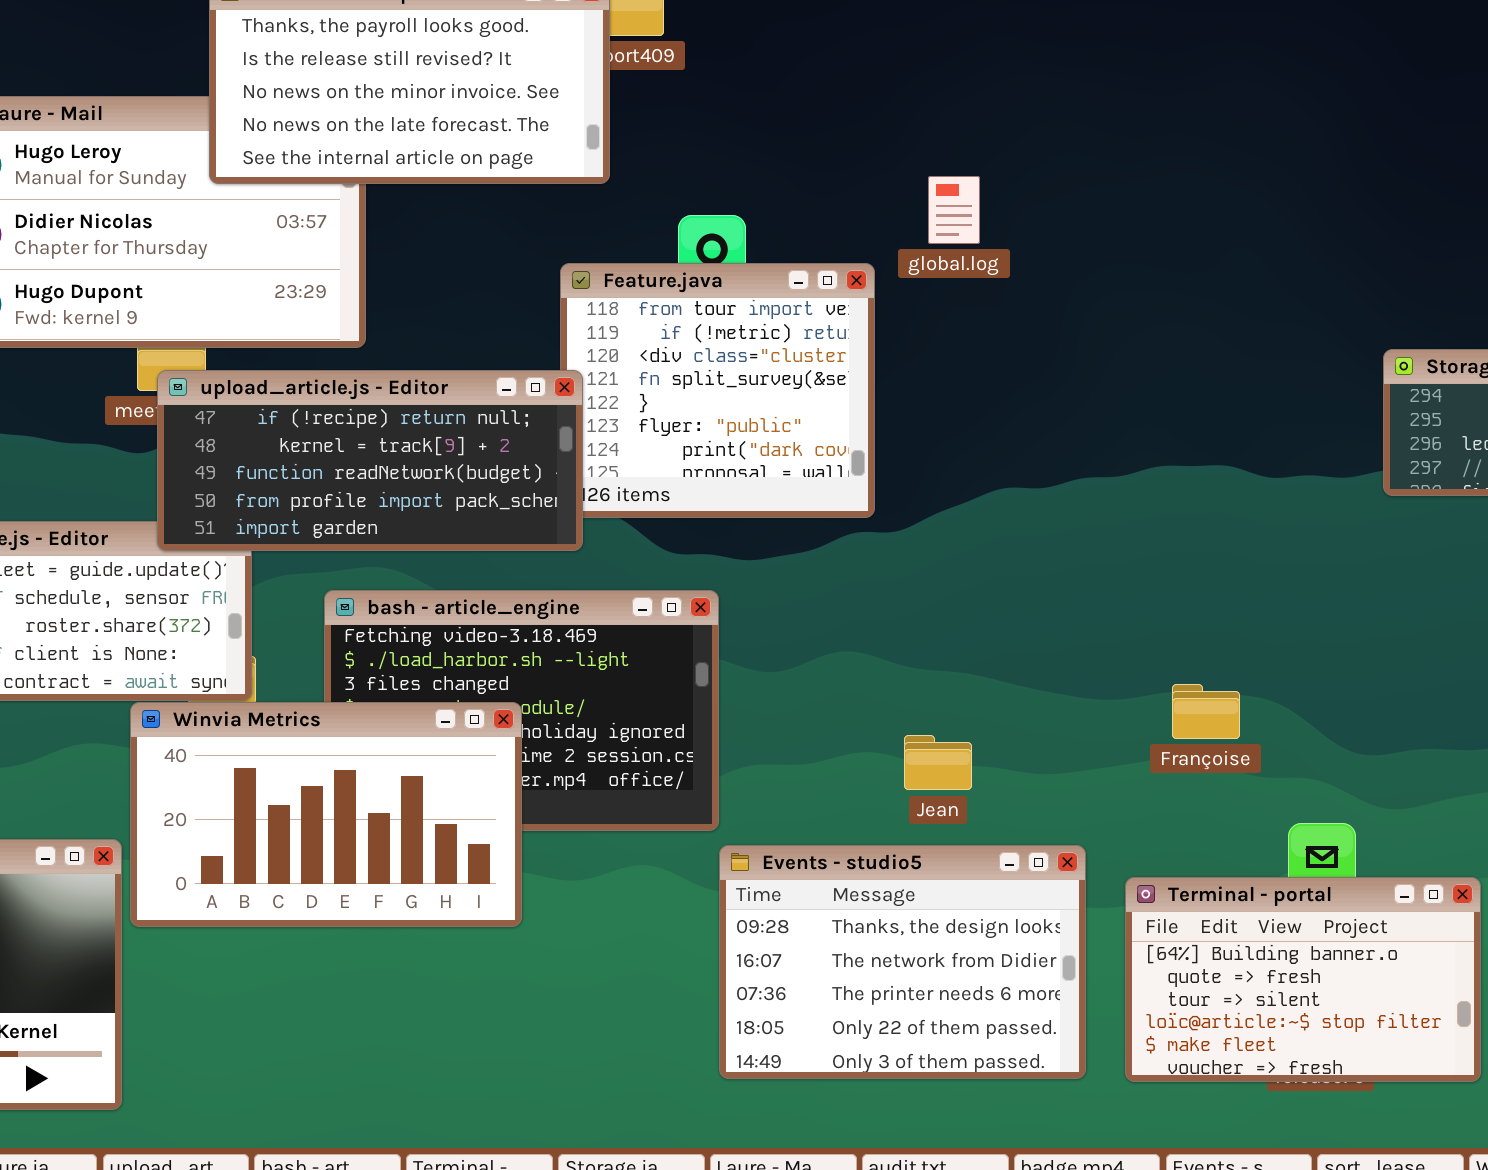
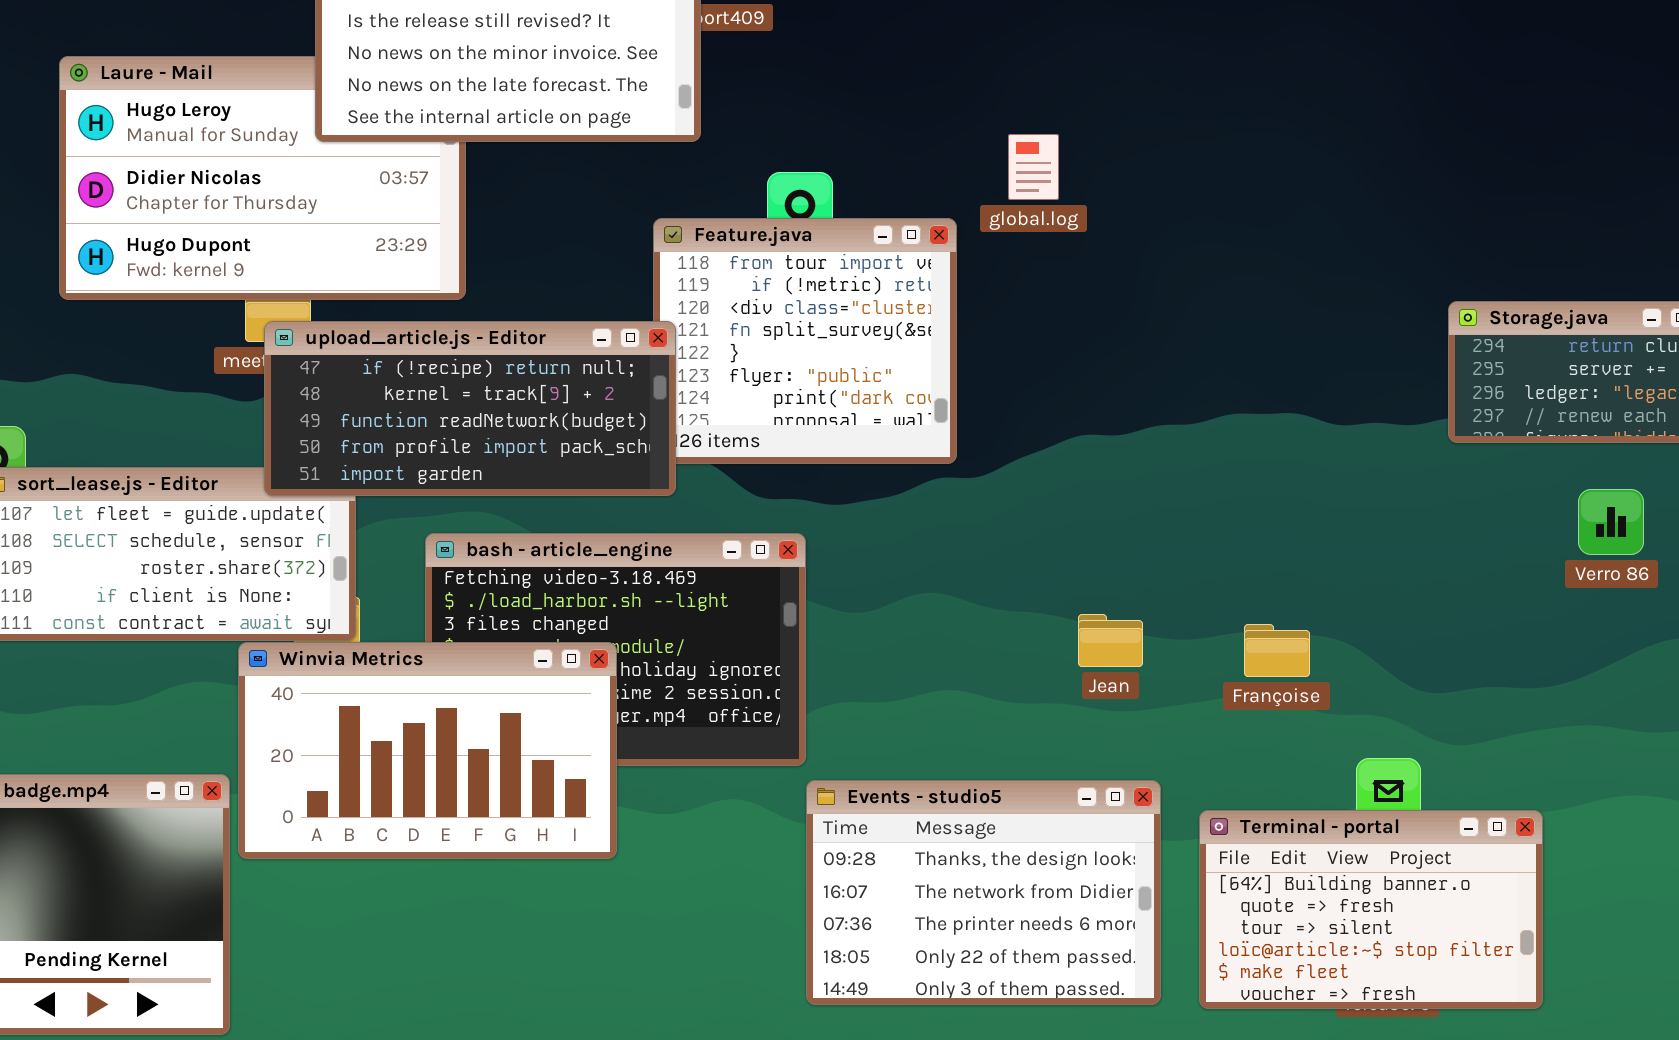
Jean: [904,735,972,790] -> [1078,614,1143,667], moved

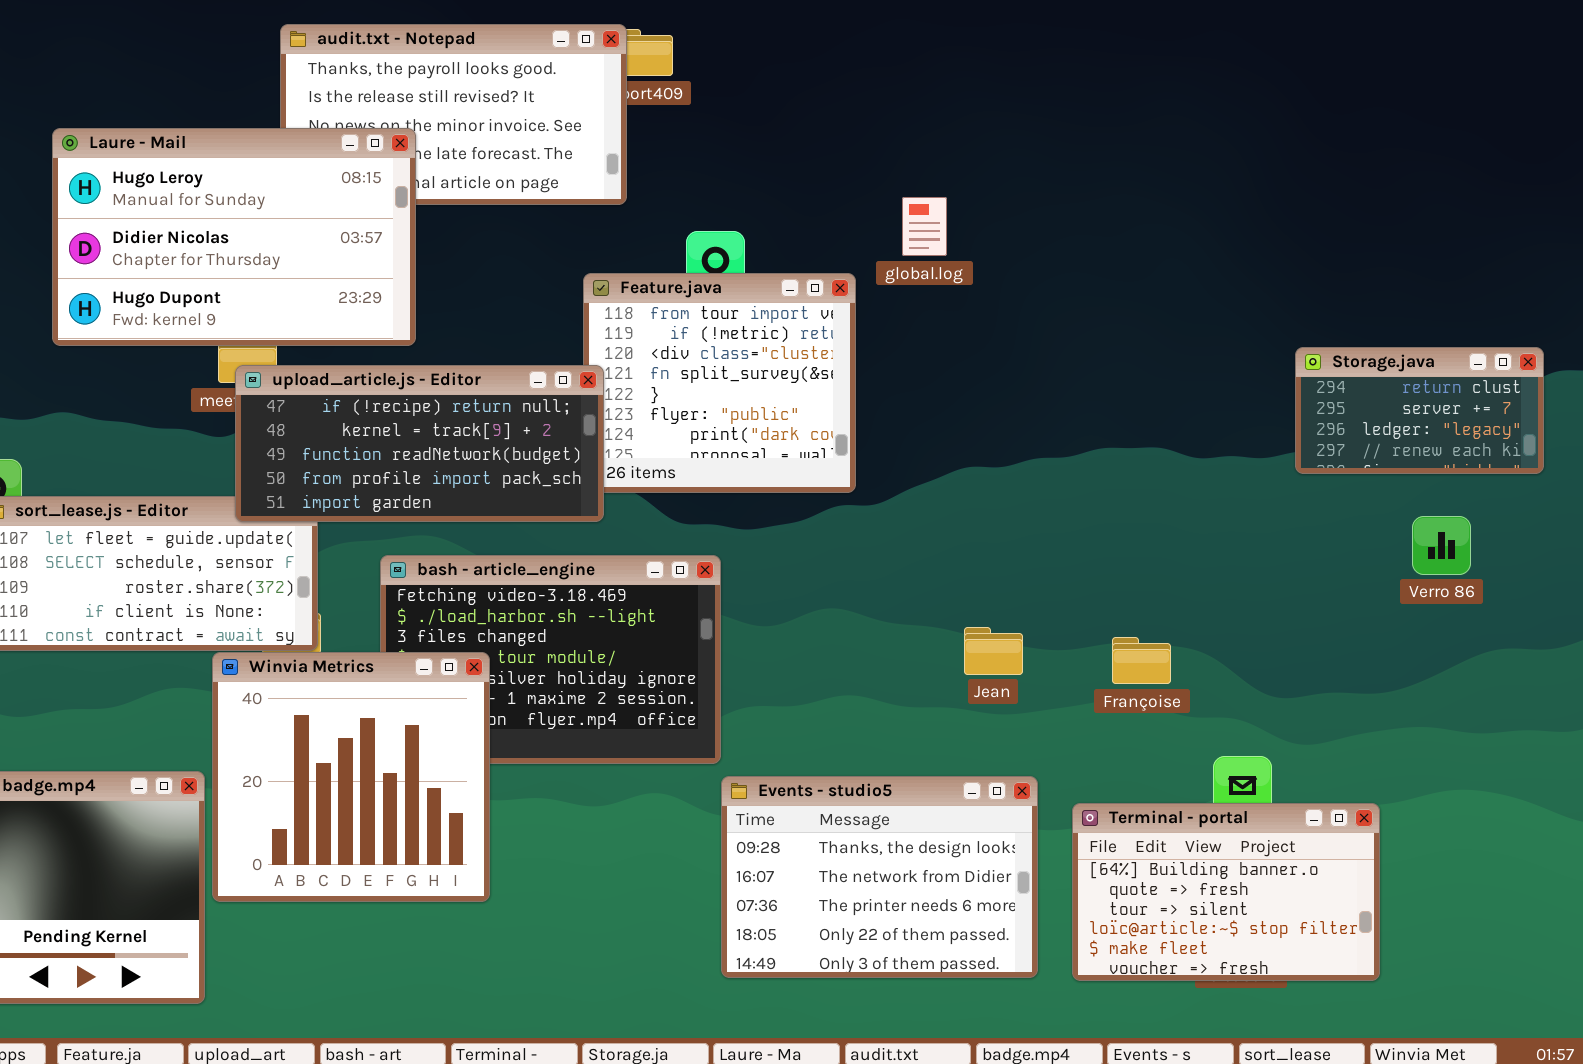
Laure - Mail: [59,56,466,300] -> [52,128,416,346], raised
Winvia Metrics: [238,642,617,859] -> [212,652,490,902], resized

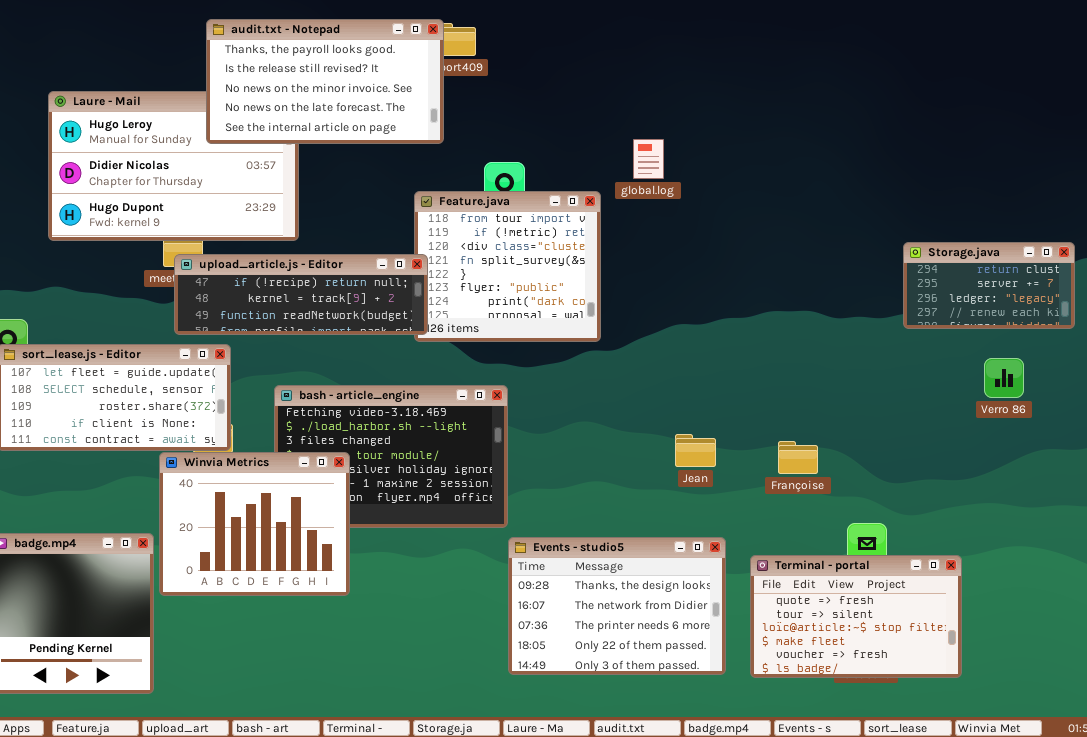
audit.txt - Notepad: [280,24,627,205] -> [206,19,444,144], raised
upload_article.js - Editor: [235,365,604,522] -> [174,254,428,335], resized
Winvia Metrics: [212,652,490,902] -> [159,452,350,596], resized
Terminal - portal: [1072,803,1380,981] -> [750,555,962,678], scrolled down 1 row

